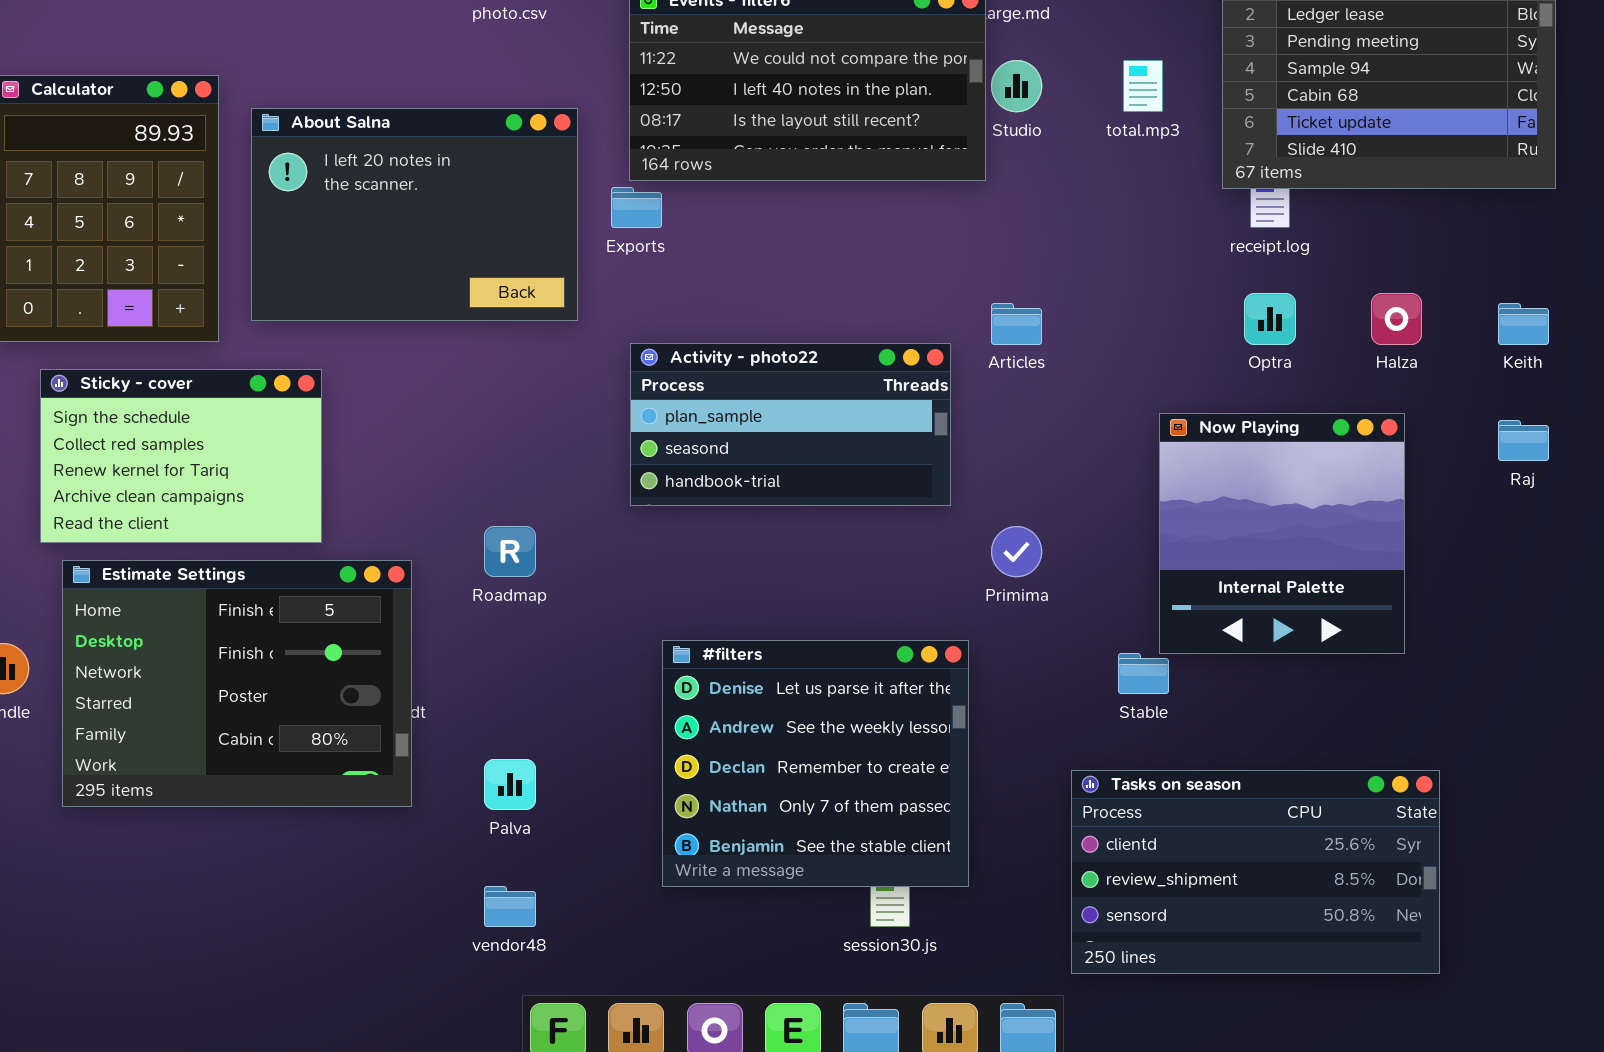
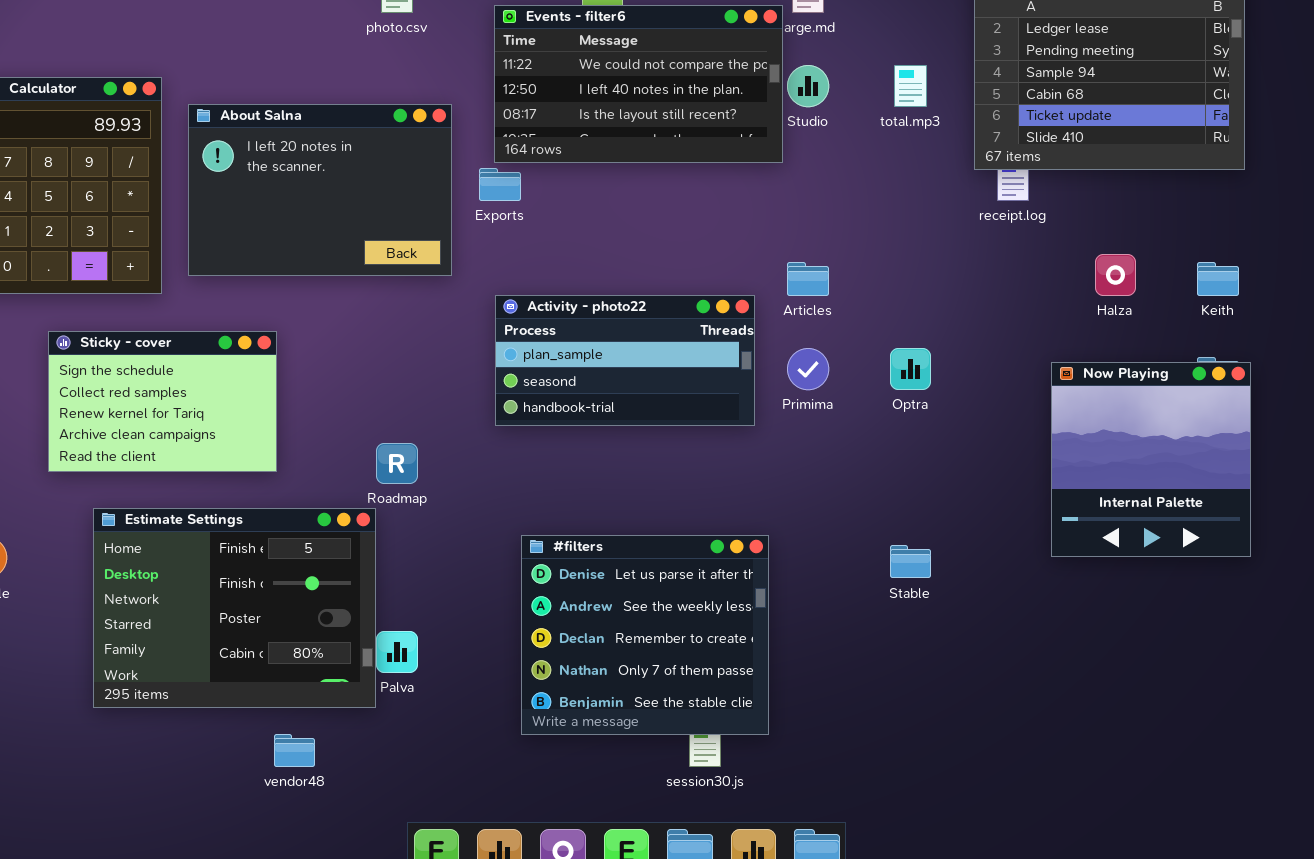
Optra: [1244,293,1296,345] -> [890,348,931,390], moved
Sticky - cover: [40,369,322,543] -> [48,331,277,472], moved
Now Playing: [1159,413,1405,654] -> [1051,362,1251,557], moved
Primima: [991,526,1042,577] -> [787,348,829,390], moved
Estimate Settings: [62,560,412,807] -> [93,508,376,708], moved
Tasks on season: [1071,770,1440,974] -> none, closed
vendor48: [484,886,536,927] -> [274,734,315,767], moved

